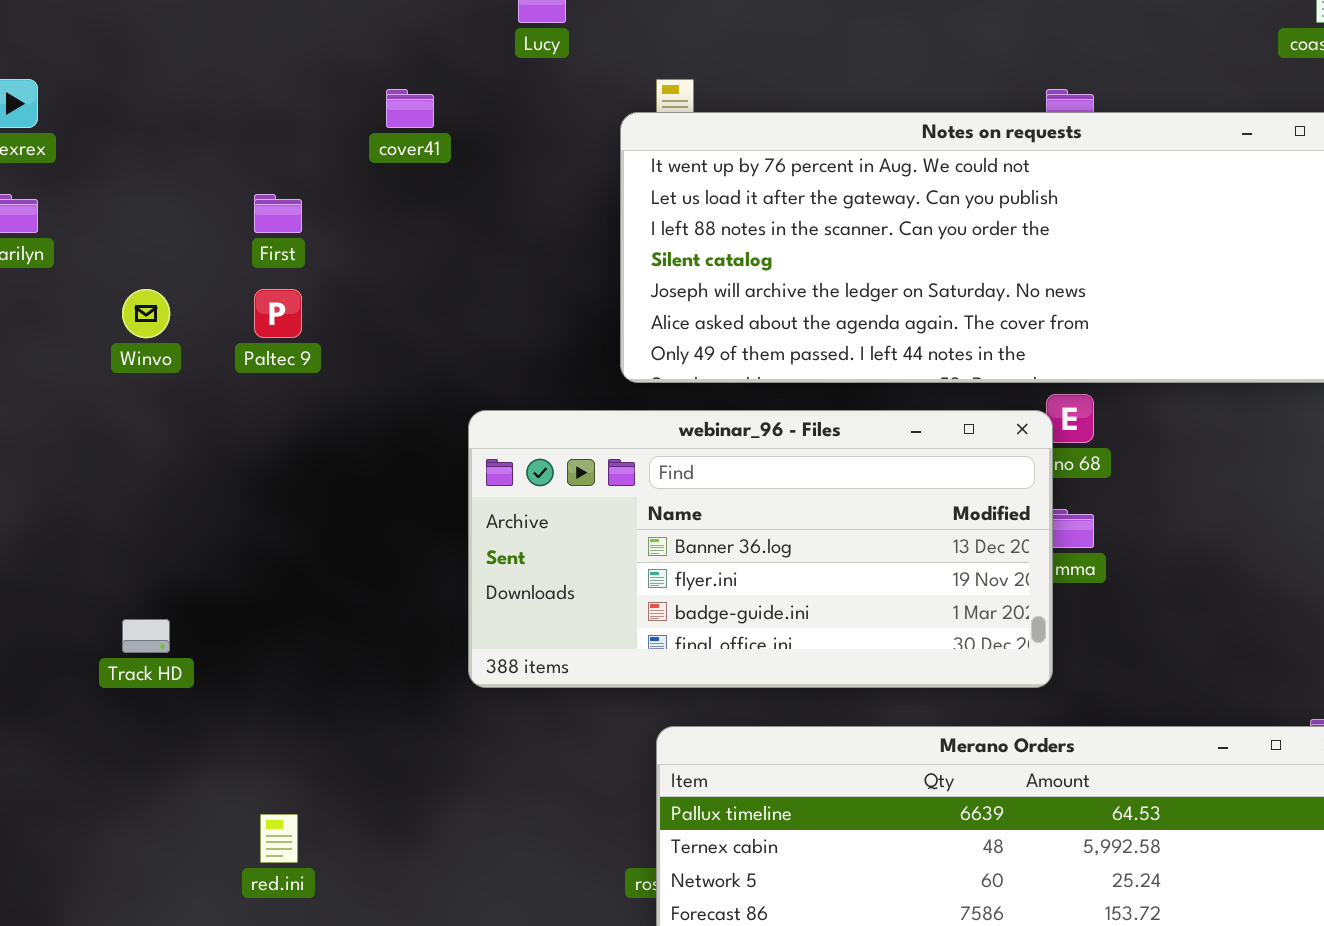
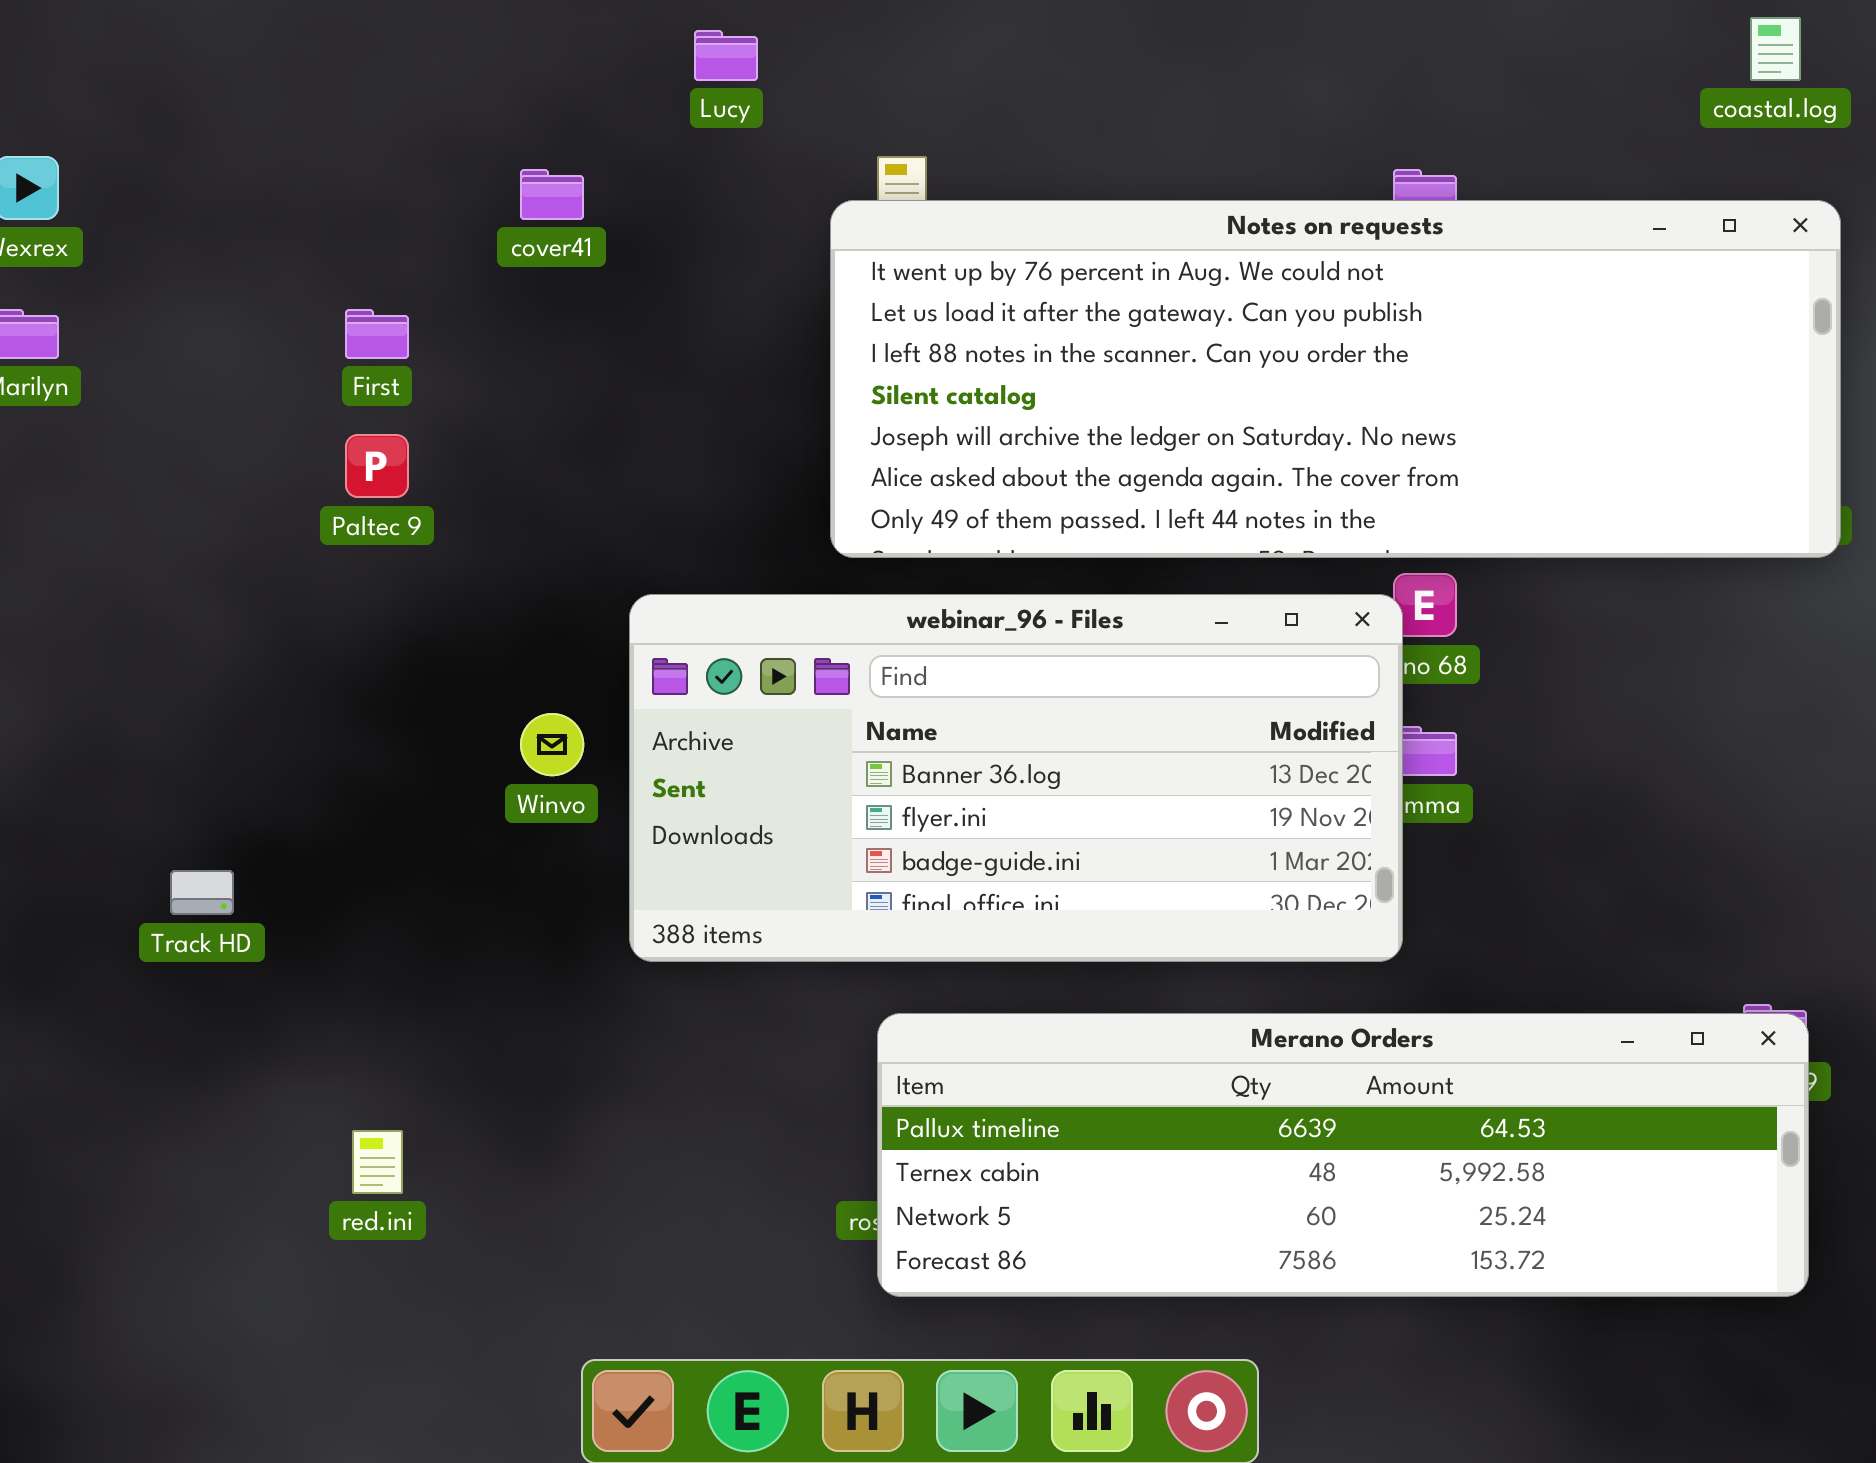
Winvo: [122,289,170,338] -> [520,713,584,776], moved

